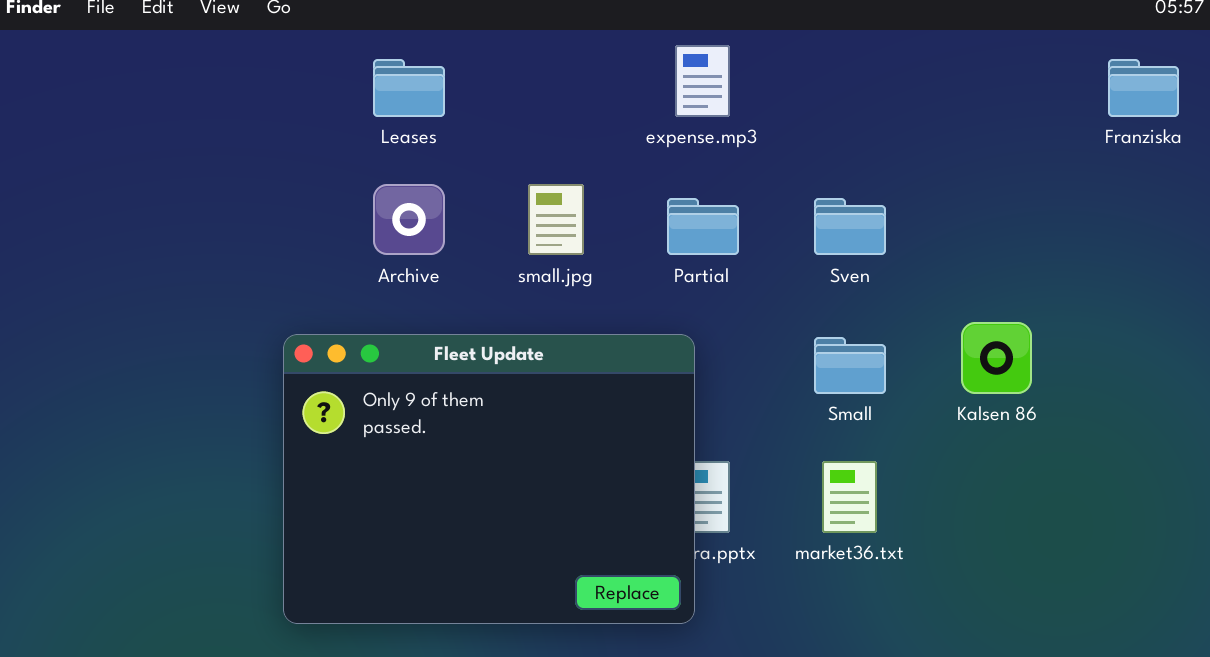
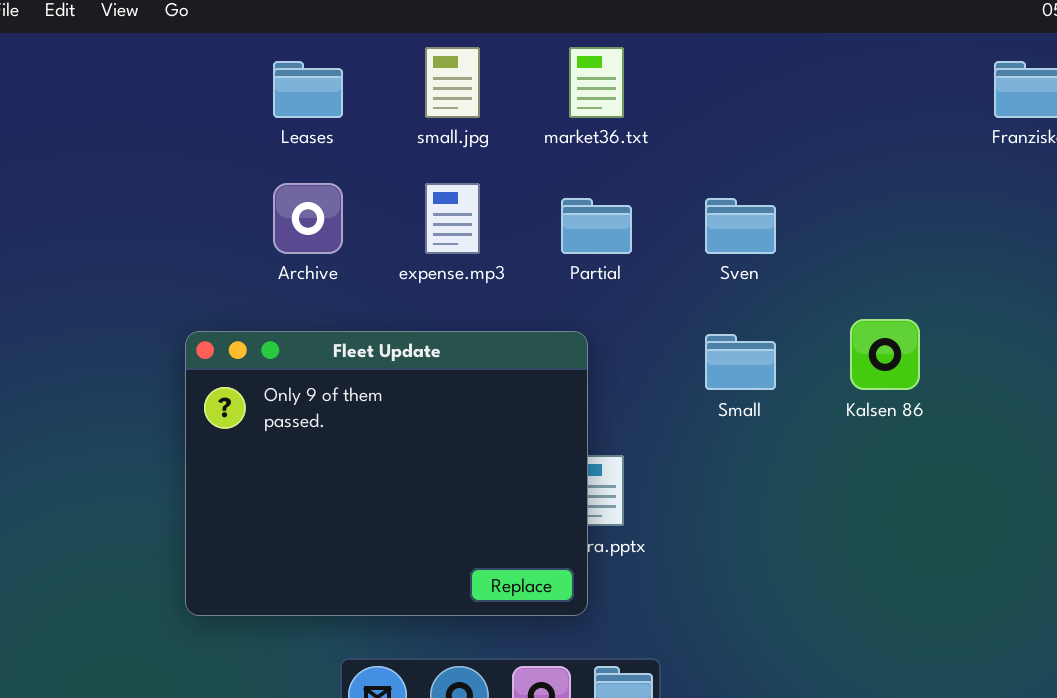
expense.mp3: [675,45,730,117] -> [425,183,480,254], moved
small.jpg: [528,184,584,255] -> [425,47,480,118], moved
market36.txt: [822,461,877,533] -> [569,47,624,118], moved

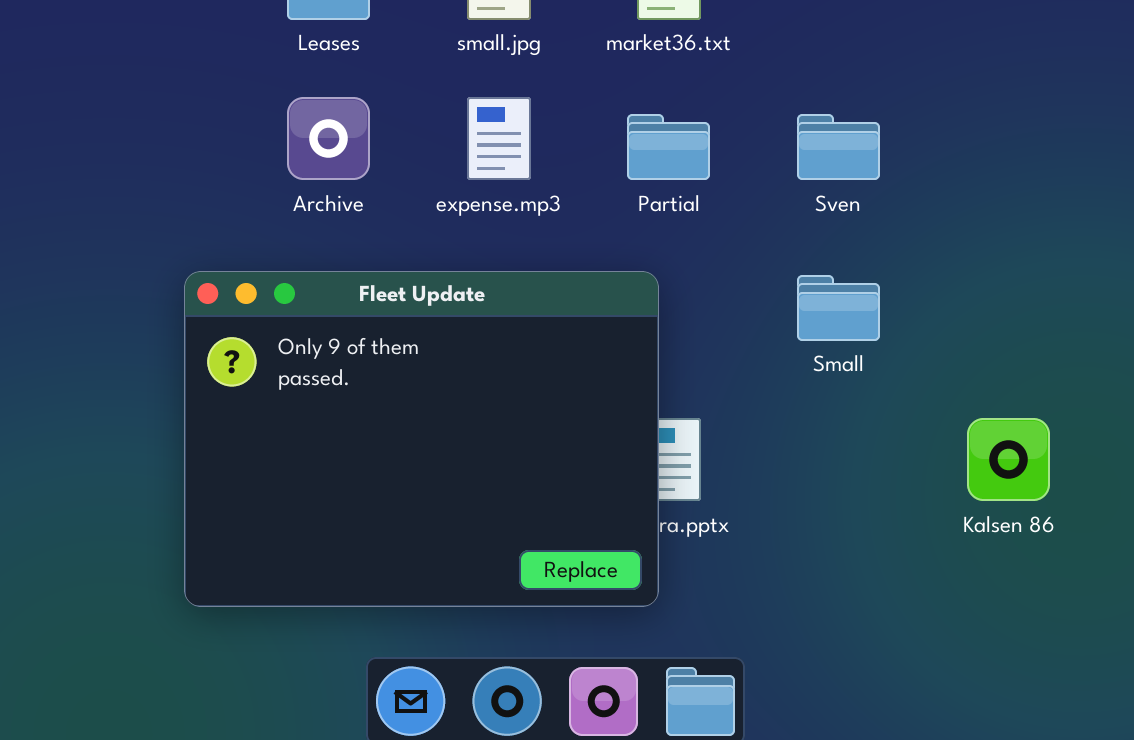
Kalsen 86: [850,319,920,390] -> [967,418,1050,501], moved

